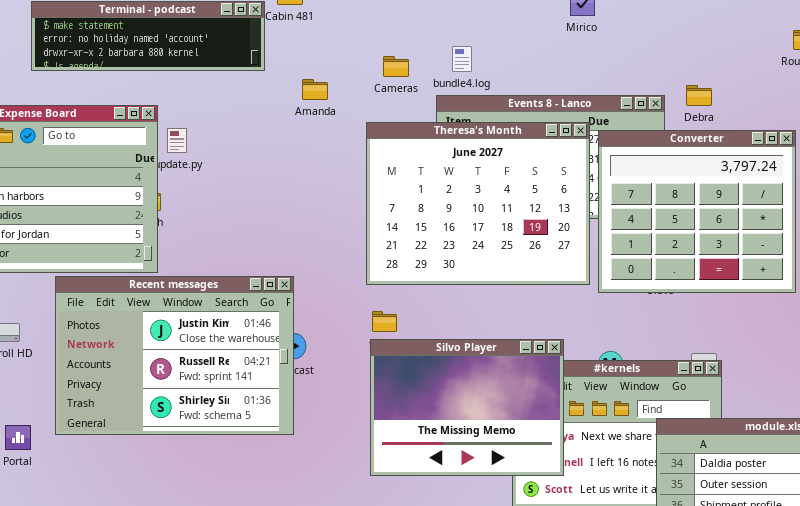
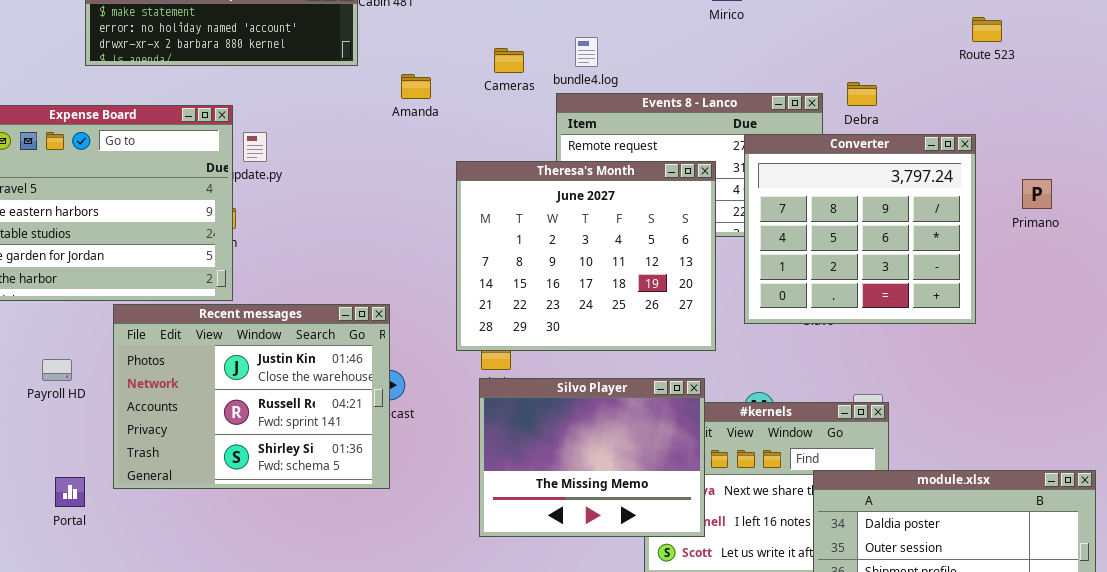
Theresa's Month: [366,122,590,285] -> [456,161,716,351], moved

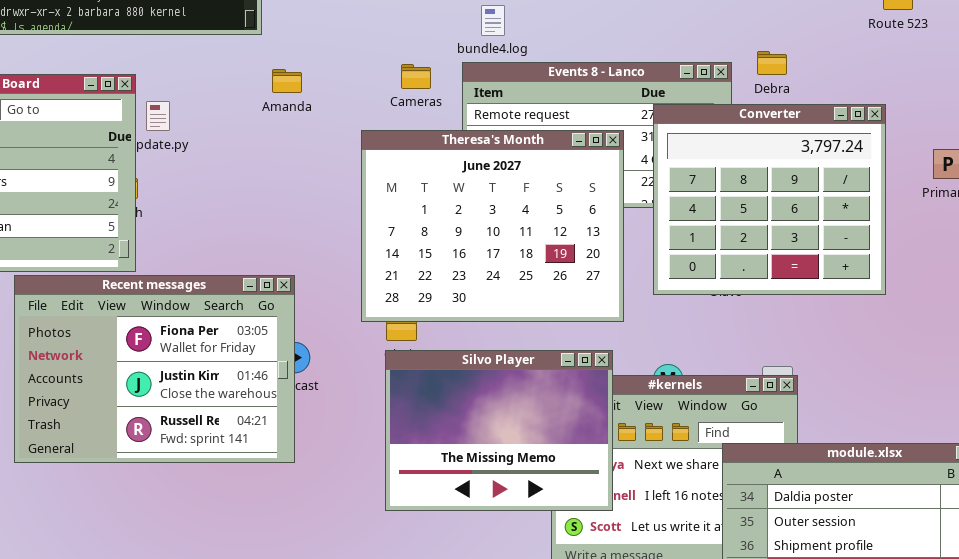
Cameras: [494,48,524,73] -> [401,64,431,89], moved
Amanda: [401,74,431,99] -> [272,69,302,93], moved
Recent messages: [113,304,390,489] -> [14,275,295,463], scrolled up 1 row

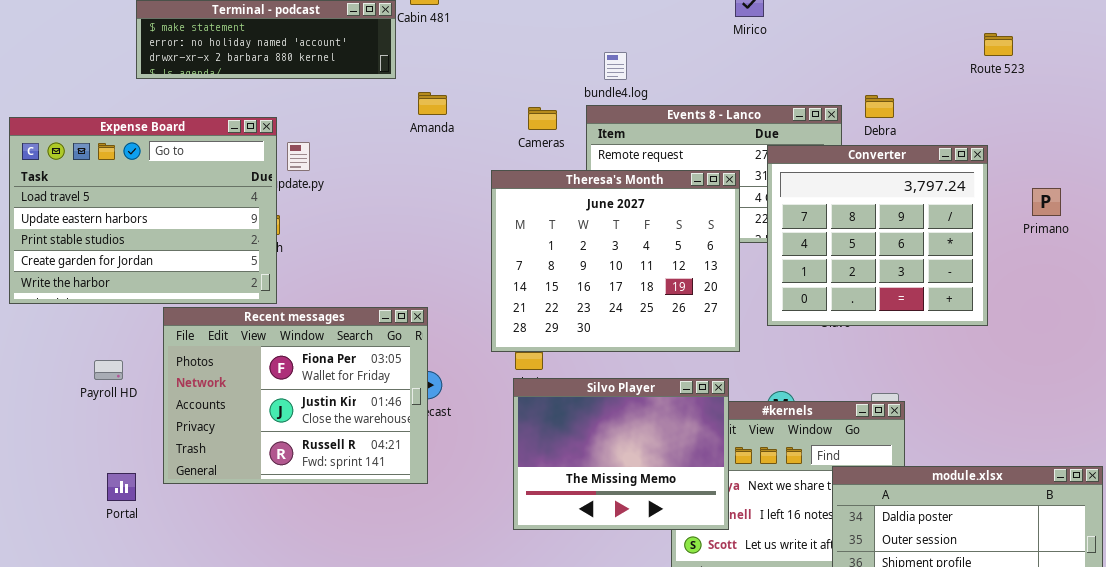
Amanda: [272,69,302,93] -> [418,92,447,115], moved

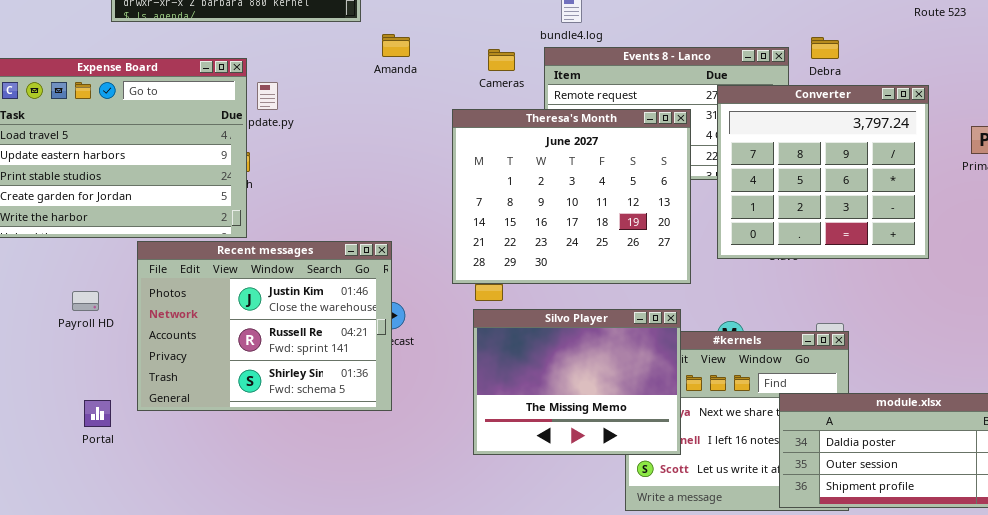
Recent messages: [163,307,428,484] -> [137,241,392,411], scrolled down 1 row

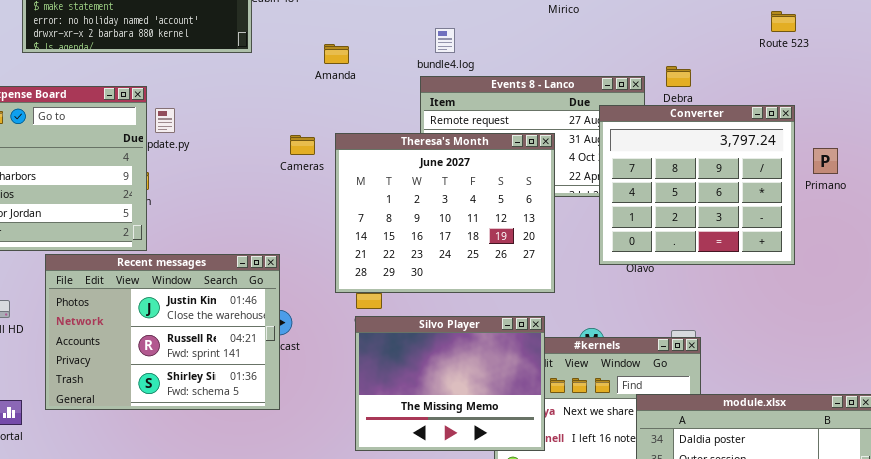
Amanda: [382,34,410,57] -> [324,44,349,64], moved
Cameras: [488,49,515,71] -> [290,135,315,155], moved
Converter: [717,85,929,259] -> [599,105,795,265], moved

